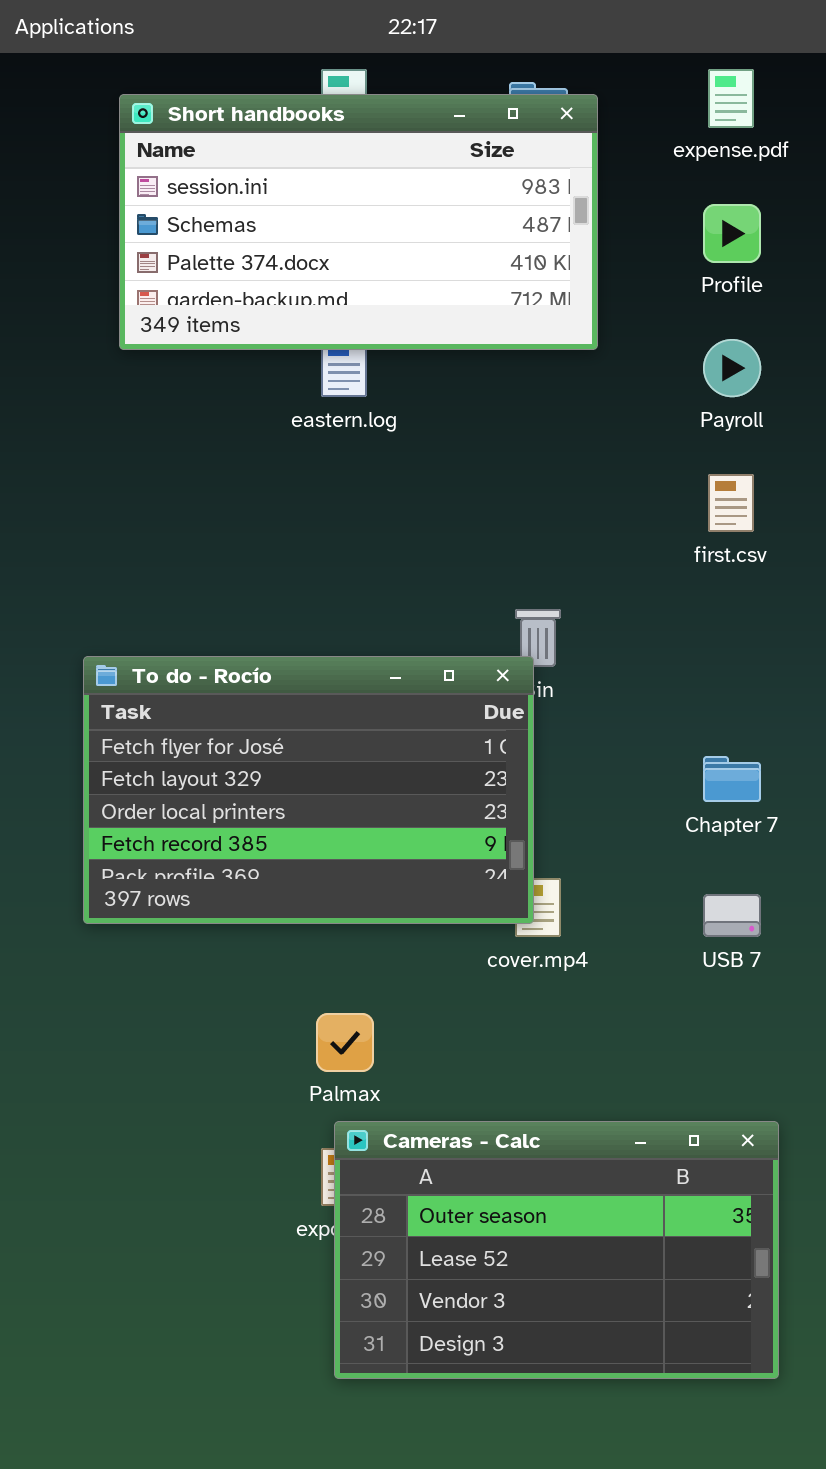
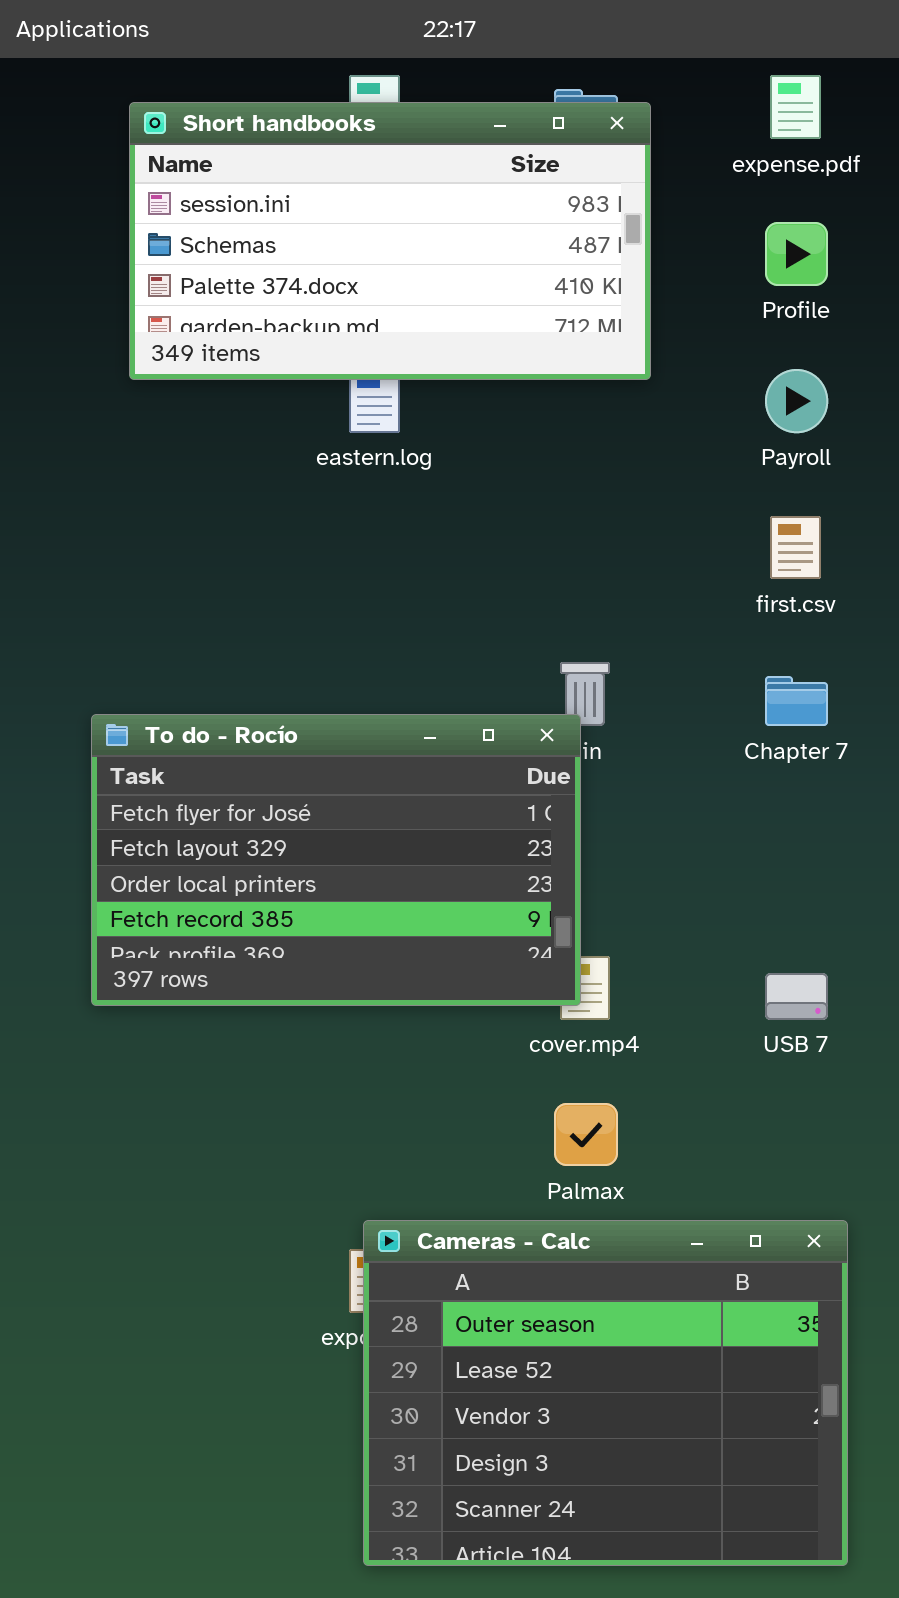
Chapter 7: [703,756,761,802] -> [765,676,828,726], moved
Palmax: [316,1013,374,1072] -> [554,1103,618,1166], moved
Cameras - Calc: [334,1121,779,1379] -> [363,1220,848,1566], resized

